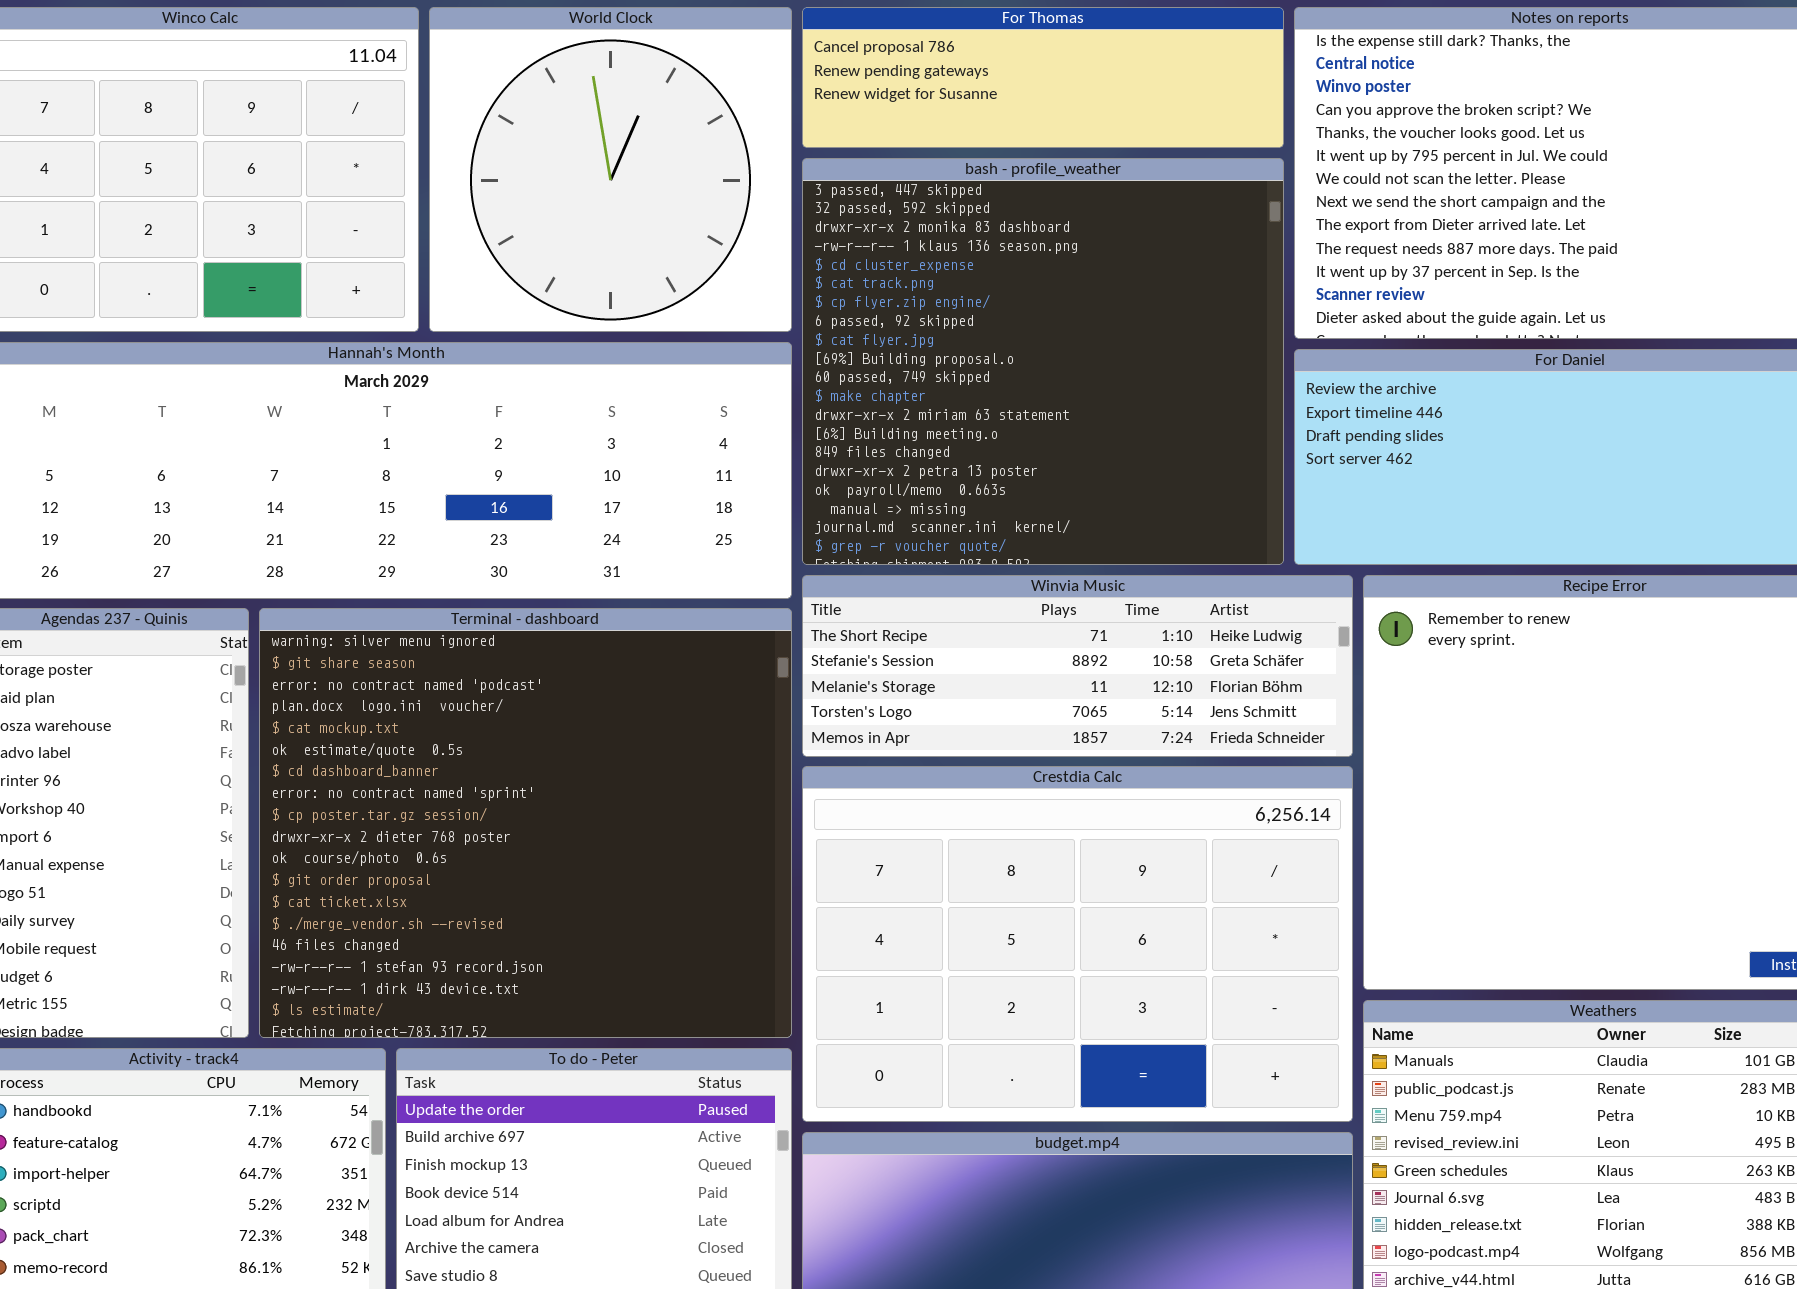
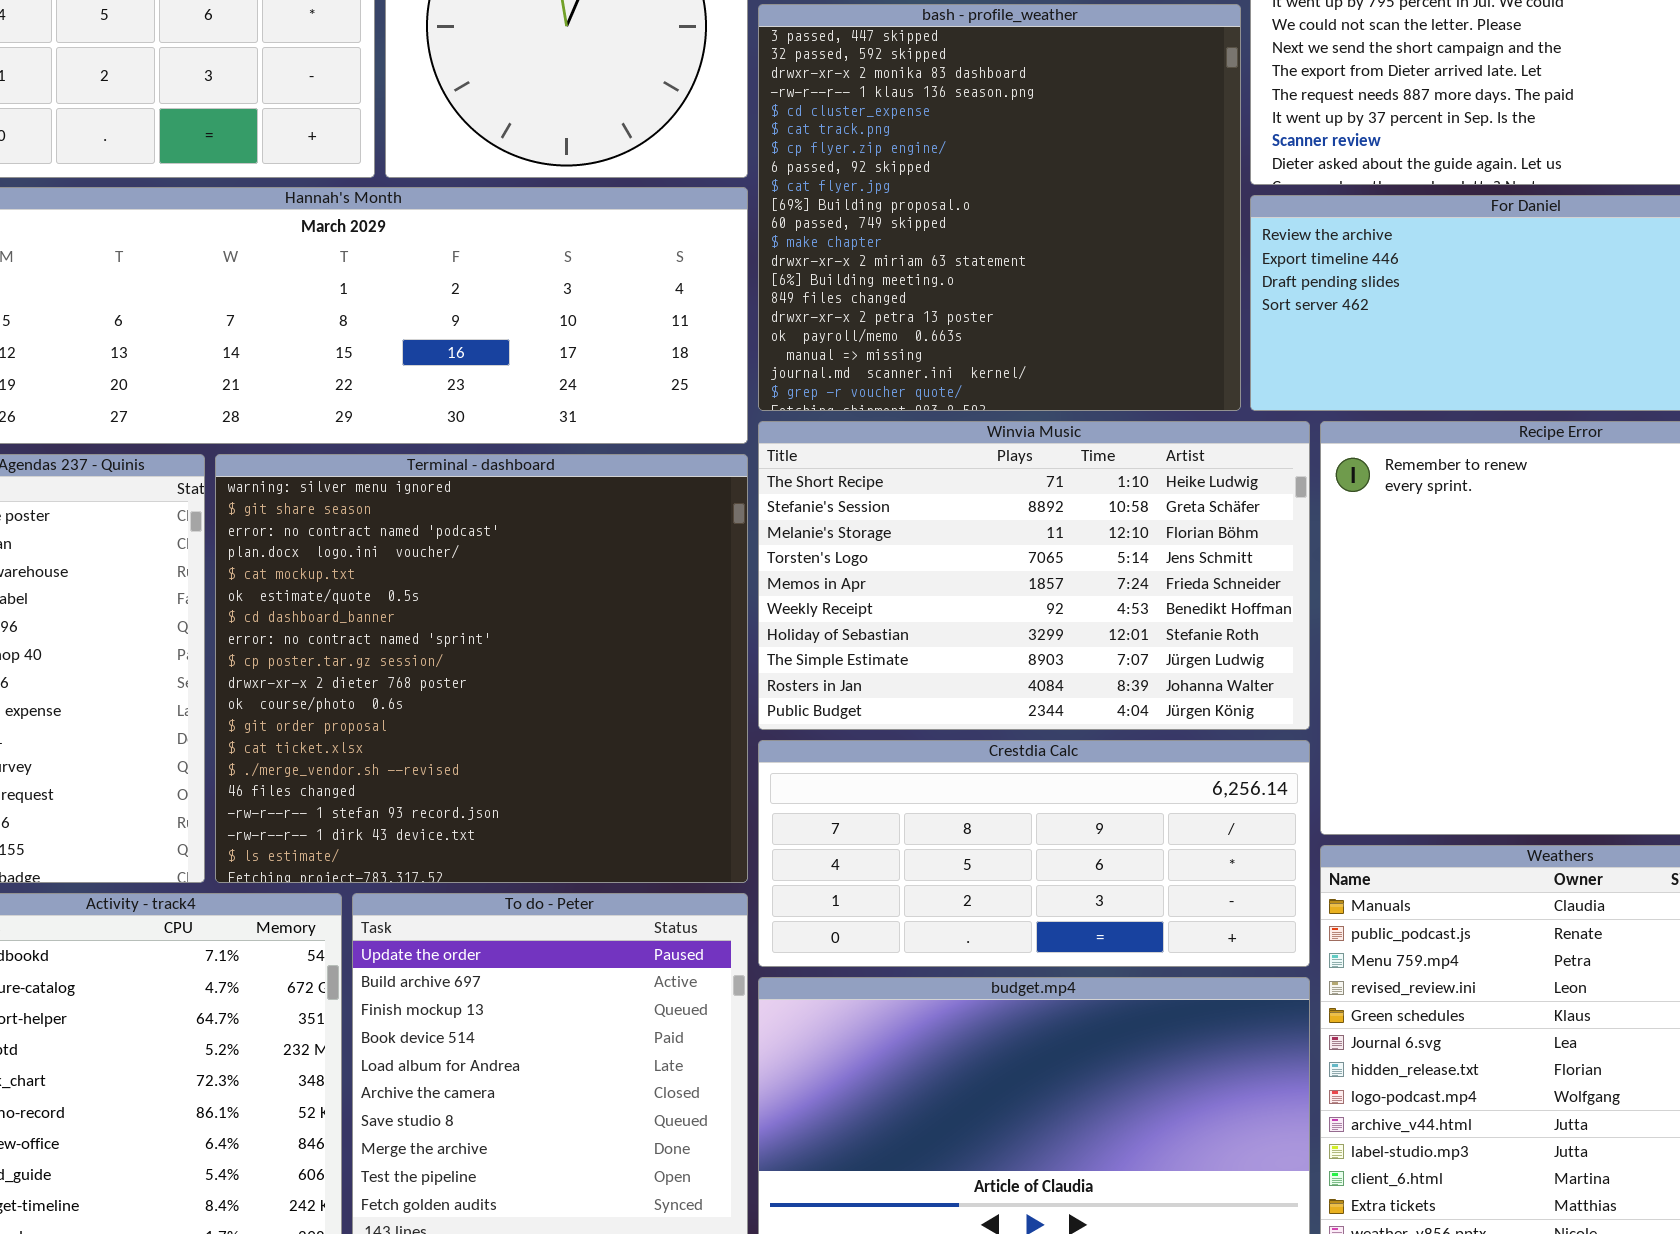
Winvia Music: [802,575,1353,757] -> [758,421,1310,730], resized
Crestdia Calc: [802,766,1353,1122] -> [758,740,1310,967], resized

